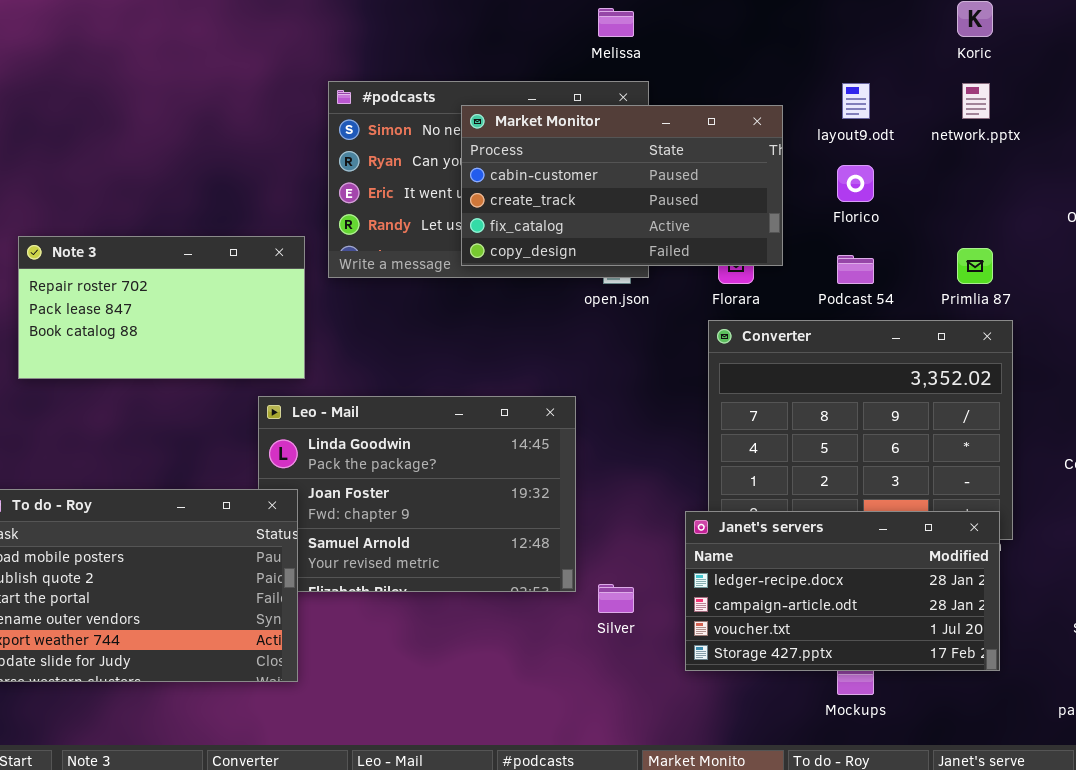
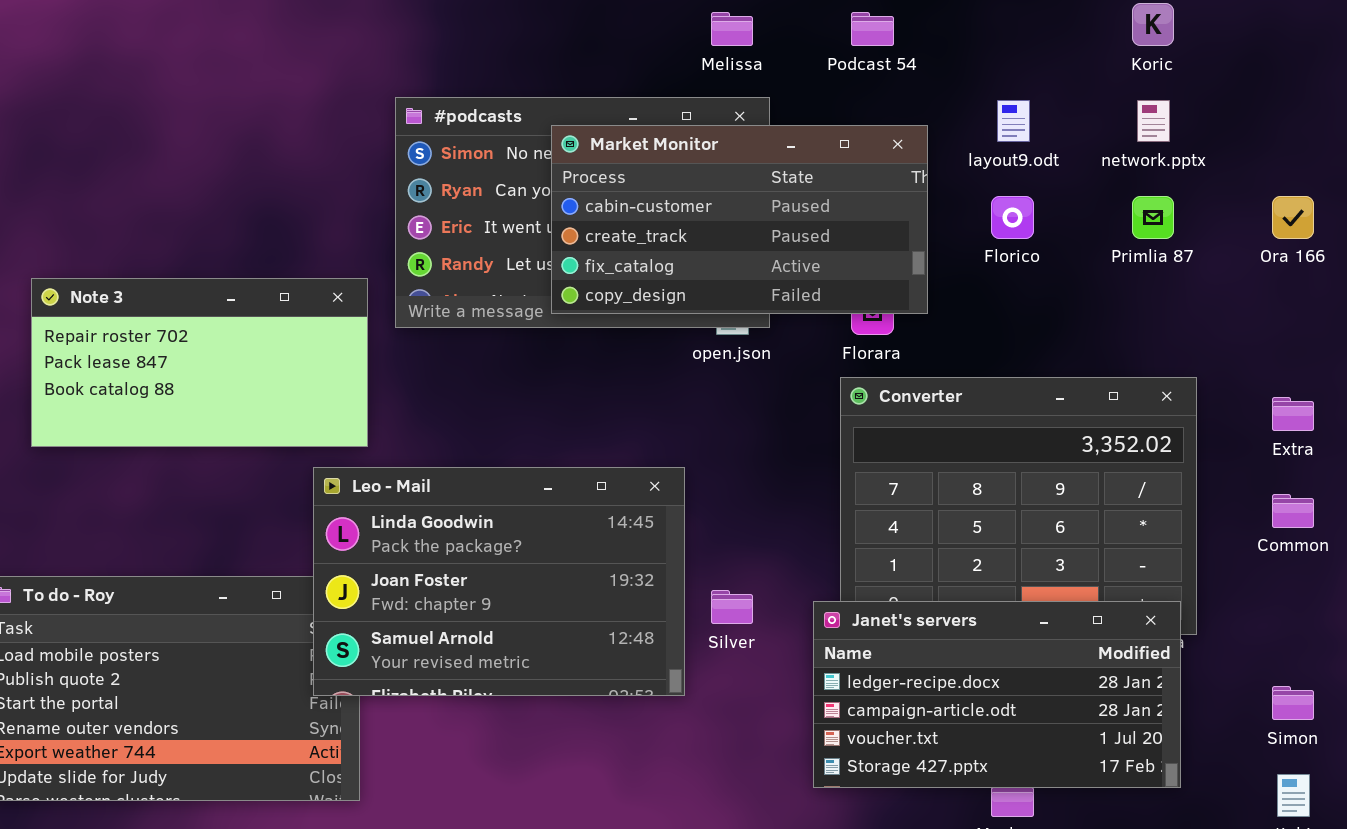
Primlia 87: [957,248,993,284] -> [1132,196,1174,239], moved
Podcast 54: [837,255,874,284] -> [851,12,894,46], moved
Leo - Mail: [258,396,576,592] -> [313,467,685,696], raised
Silver: [598,584,634,613] -> [711,590,753,624], moved

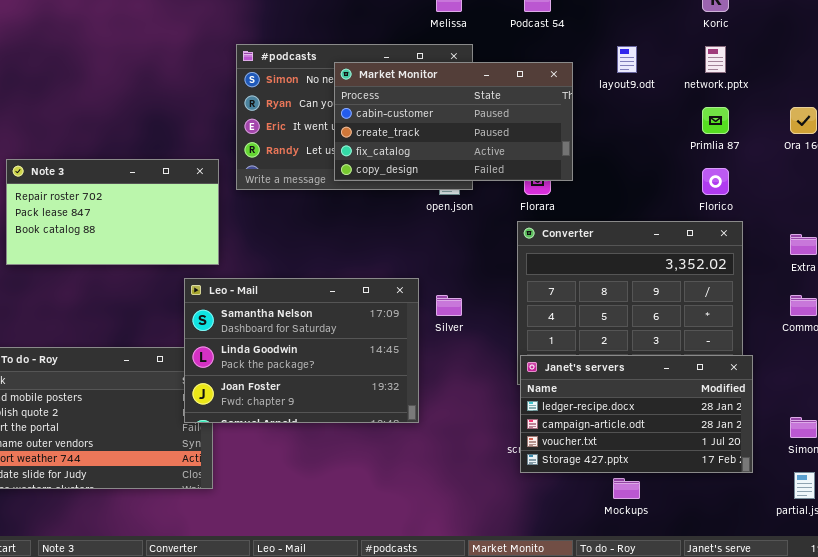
Florico: [991,196,1034,239] -> [702,168,729,195], moved
Leo - Mail: [313,467,685,696] -> [184,278,419,423], scrolled up 1 row
Silver: [711,590,753,624] -> [436,295,462,316], moved
Janet's servers: [813,601,1181,788] -> [520,355,753,473], moved

